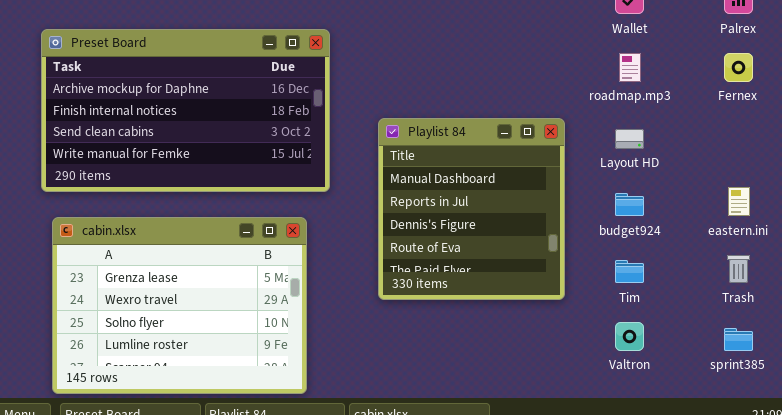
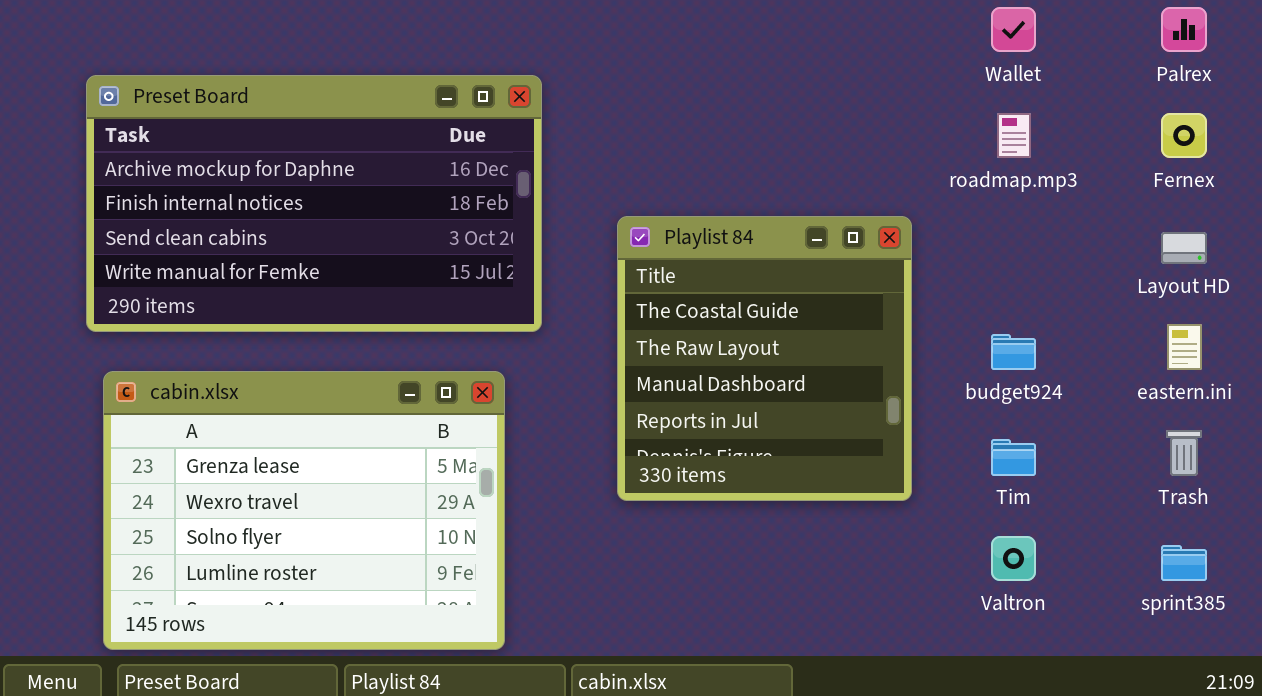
Playlist 84: [378,118,565,300] -> [617,216,912,501], scrolled up 2 rows
Layout HD: [615,129,644,149] -> [1161,232,1207,264], moved

